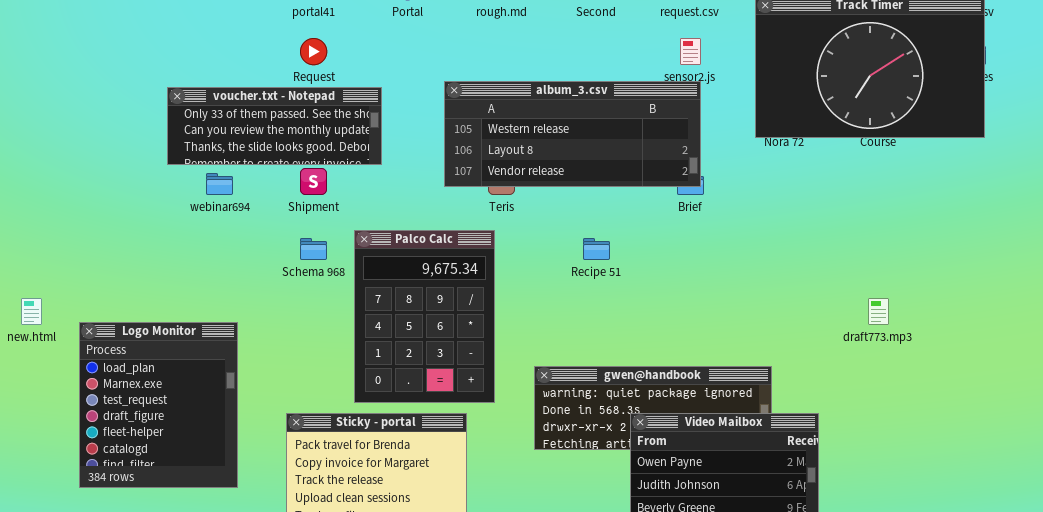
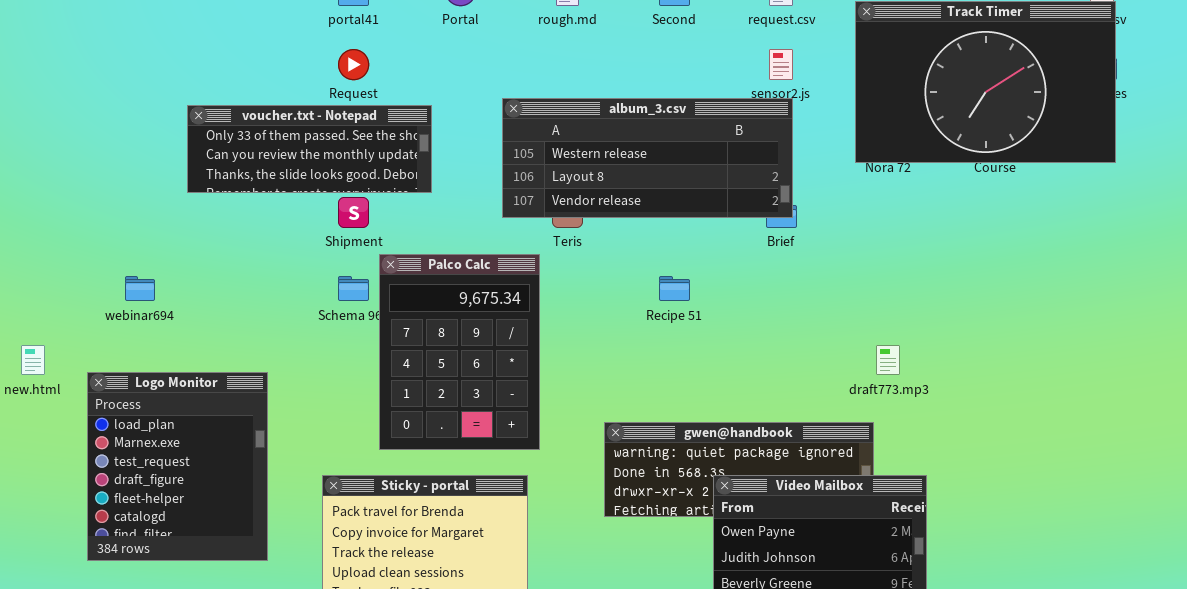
webinar694: [206,173,233,195] -> [125,276,155,301], moved
Palco Calc: [354,230,495,403] -> [379,254,540,450], moved
draft773.mp3: [868,298,889,325] -> [876,345,900,375], moved

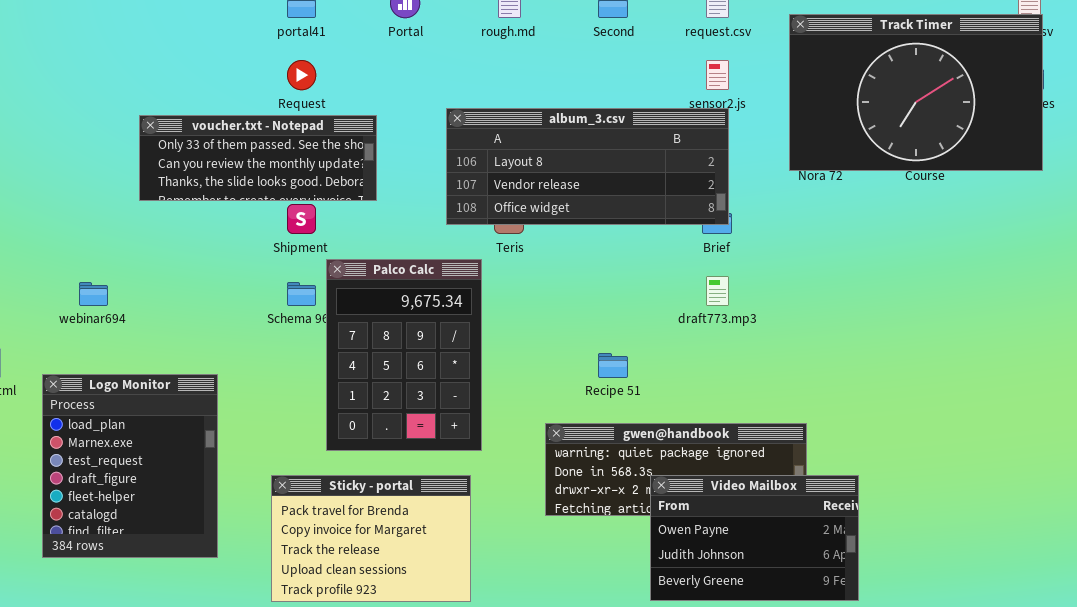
album_3.csv: [502,98,793,218] -> [446,108,729,225], scrolled down 1 row
Recipe 51: [659,276,690,301] -> [598,353,628,378], moved
draft773.mp3: [876,345,900,375] -> [706,276,729,306], moved

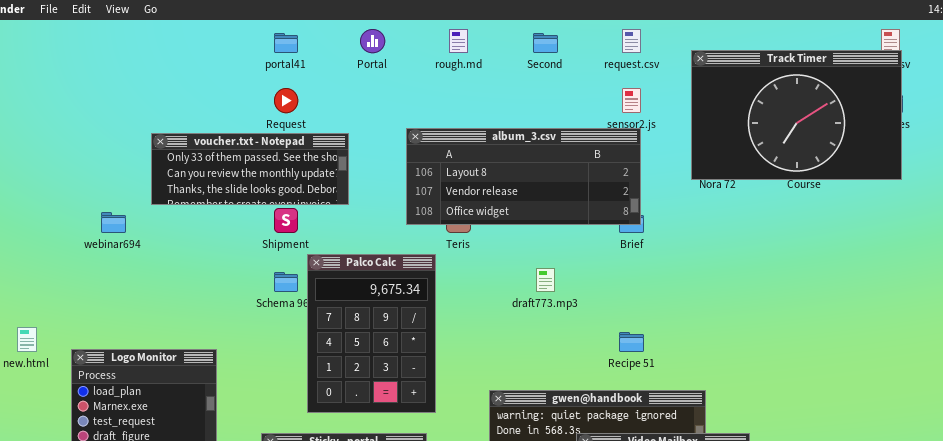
draft773.mp3: [706,276,729,306] -> [536,268,555,292], moved
webinar694: [79,282,108,306] -> [101,212,126,233], moved
Recipe 51: [598,353,628,378] -> [619,332,644,352], moved

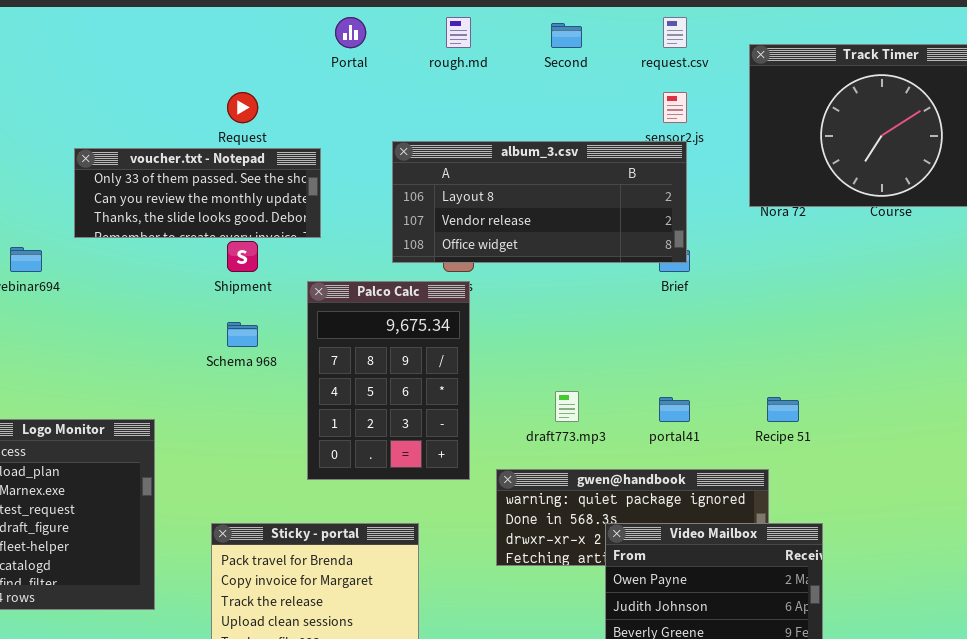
portal41: [274,33,298,53] -> [659,397,690,422], moved
Palco Calc: [307,254,436,413] -> [307,281,470,480], moved
draft773.mp3: [536,268,555,292] -> [555,391,579,422], moved
Recipe 51: [619,332,644,352] -> [767,397,799,422], moved

